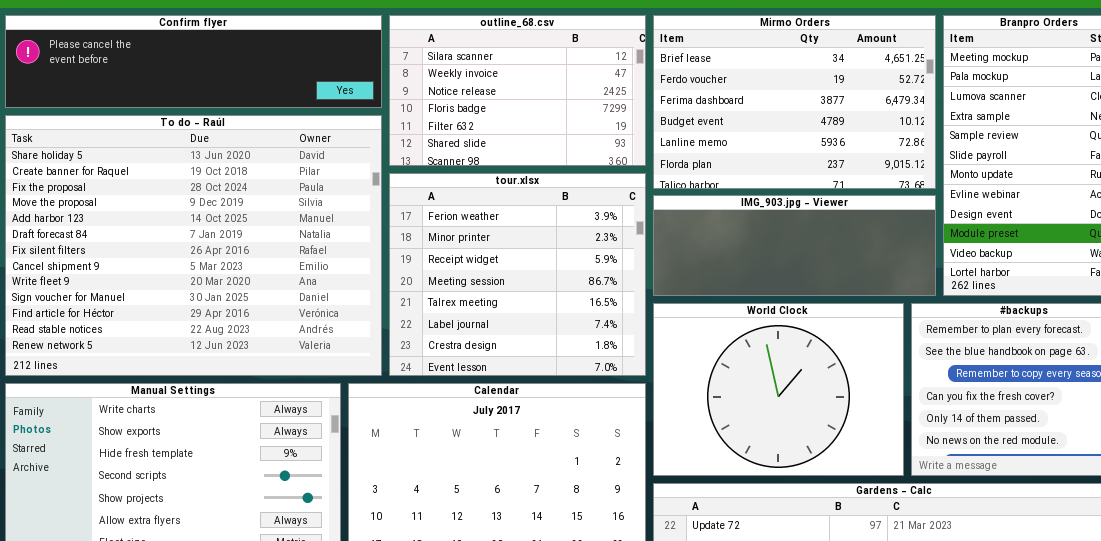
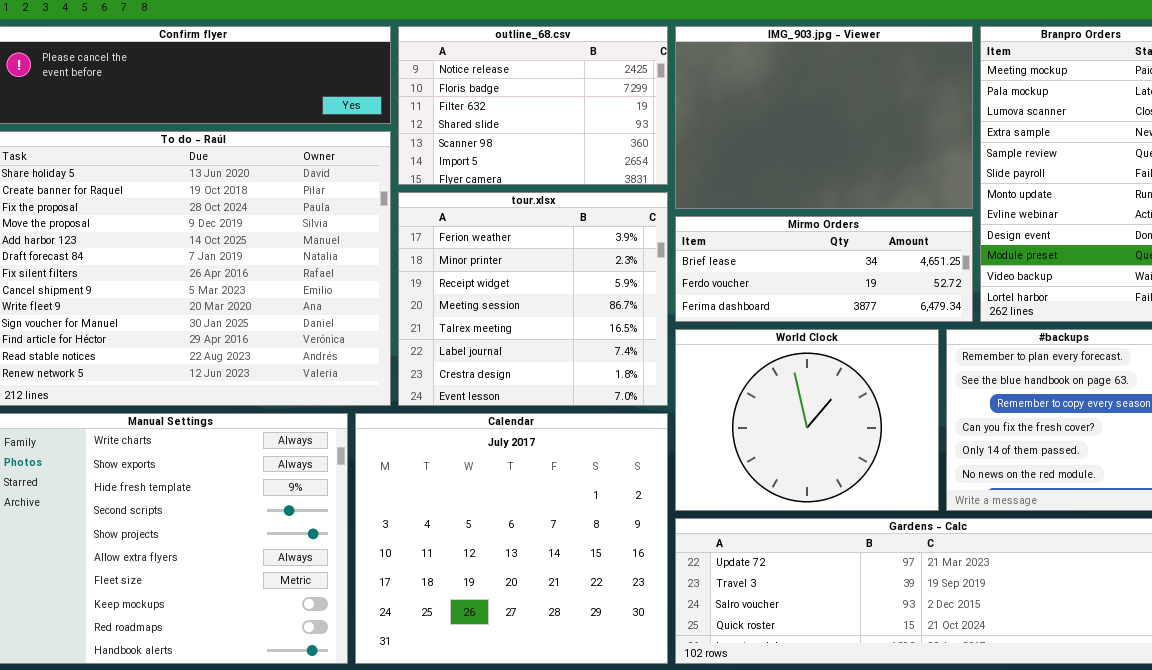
outline_68.csv: [389,15,646,166] -> [398,26,668,185], scrolled down 2 rows
Mirmo Orders: [653,15,936,189] -> [675,216,973,322], moved, resized
IMG_903.jpg - Viewer: [653,195,936,296] -> [675,26,973,209], moved, resized

